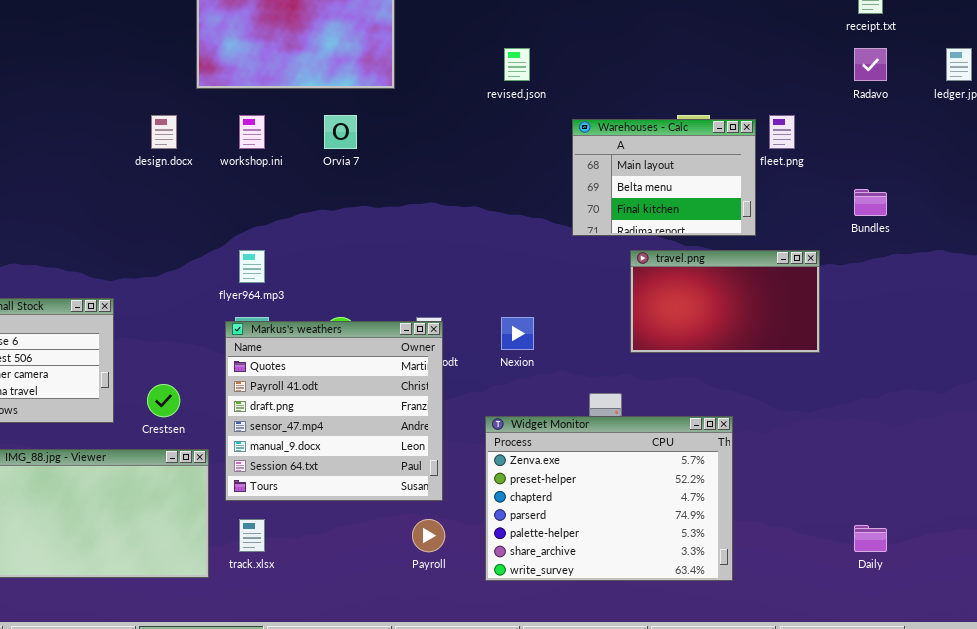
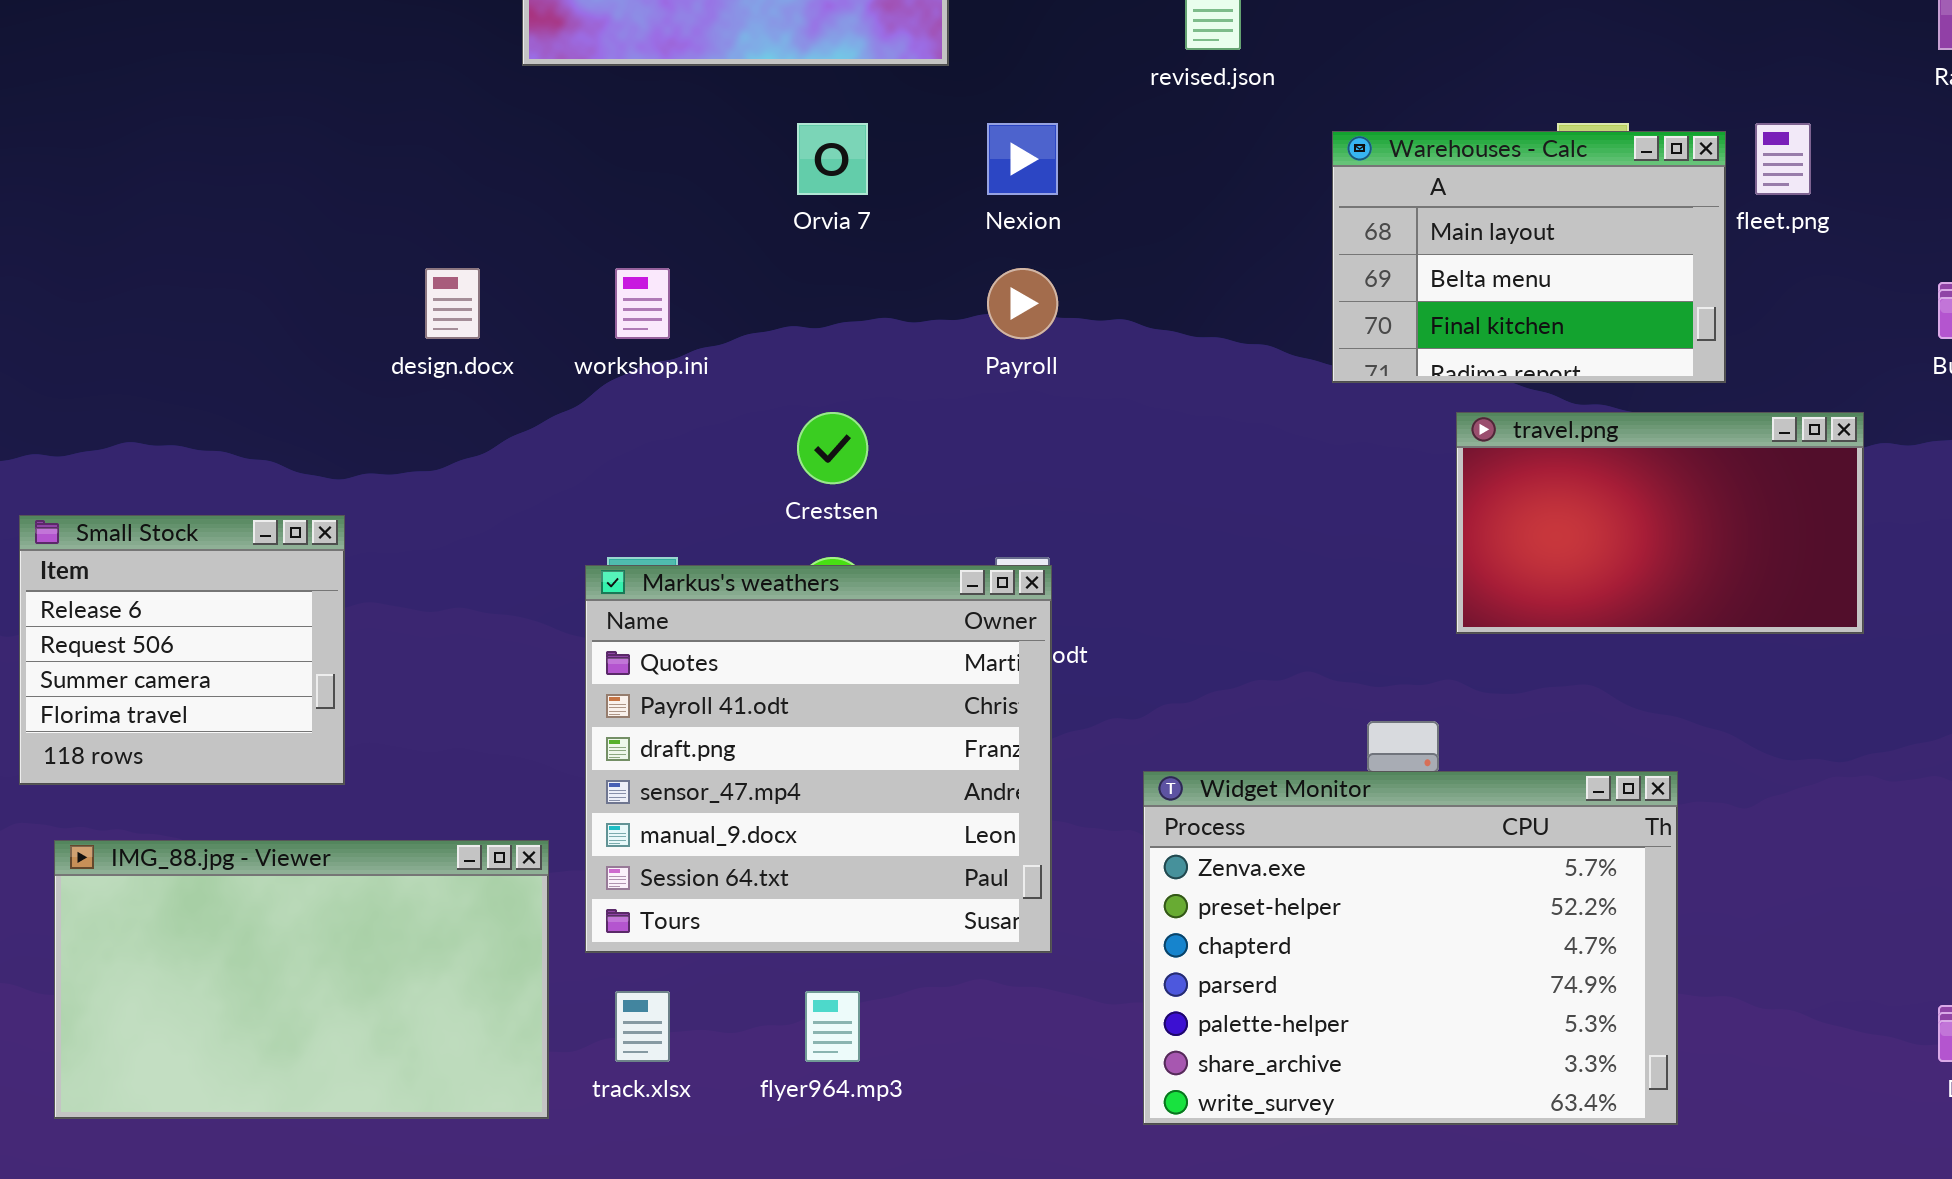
design.docx: [151,115,177,149] -> [425,268,480,339], moved
workshop.ini: [239,115,265,149] -> [615,268,670,339], moved
flyer964.mp3: [239,250,265,283] -> [805,991,860,1062], moved
Nexion: [501,317,534,350] -> [987,123,1058,195], moved
Crestsen: [147,384,180,417] -> [797,412,868,484], moved
Payroll: [412,519,445,552] -> [987,268,1058,339], moved

